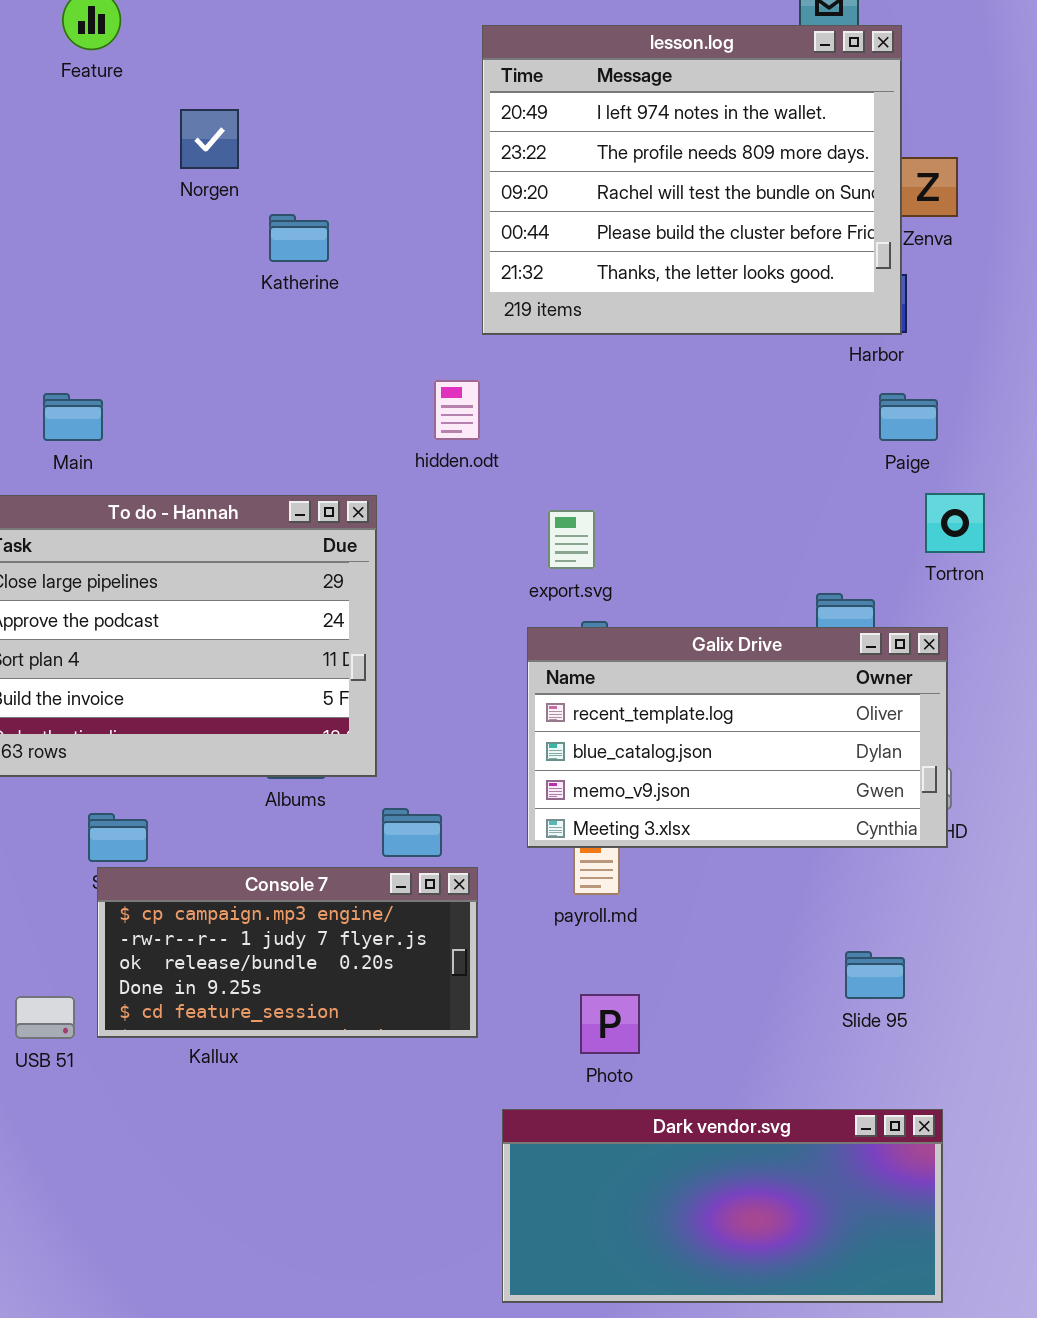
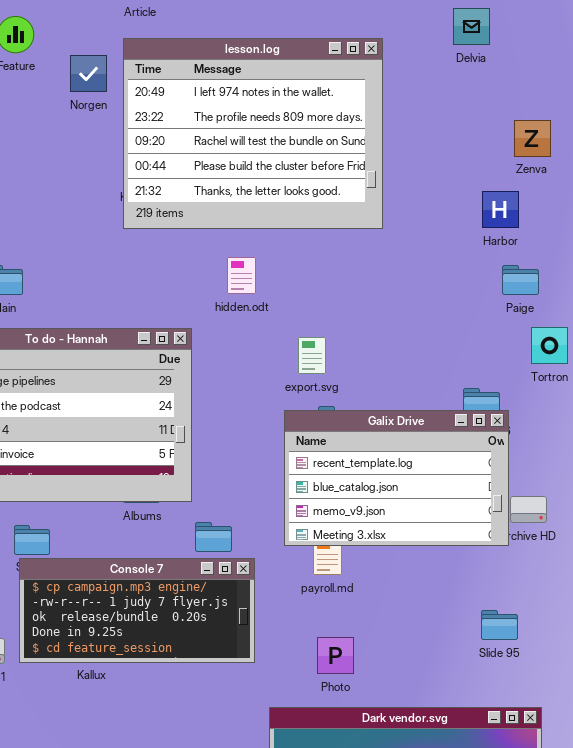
lesson.log: [482,25,902,335] -> [123,38,383,229], moved
Norgen: [180,109,239,169] -> [70,55,107,92], moved
Galix Drive: [527,627,948,848] -> [284,410,509,546], resized

